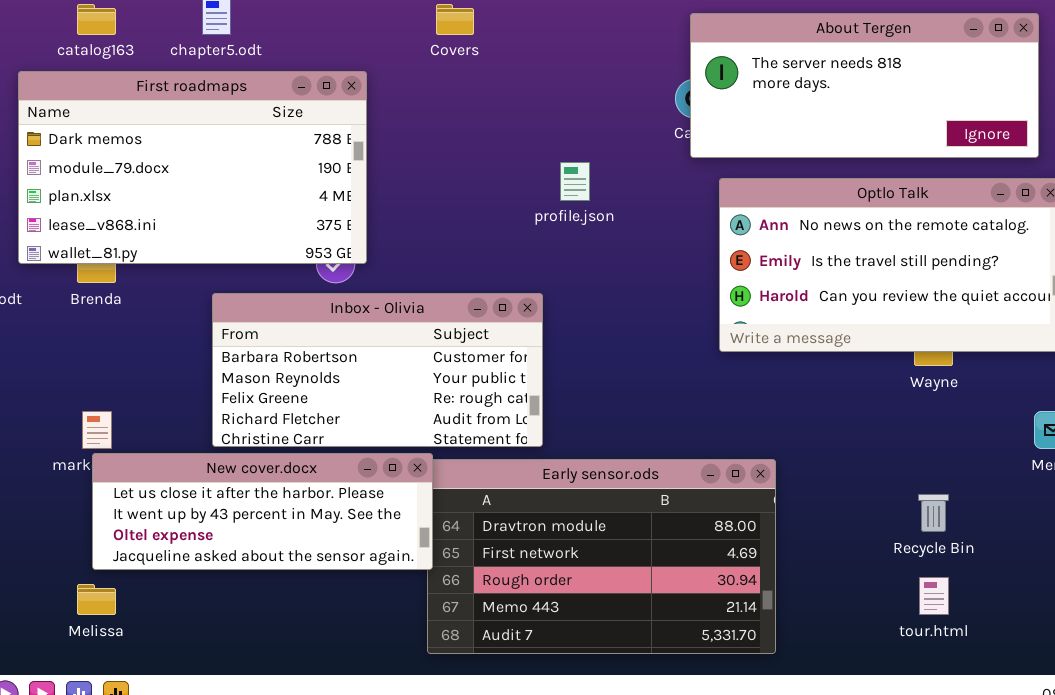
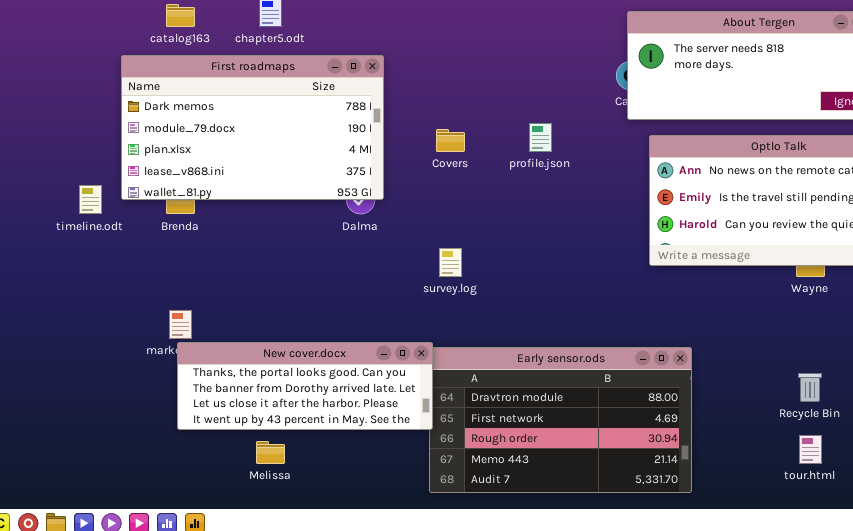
Covers: [436,4,474,35] -> [436,129,465,152], moved
Inbox - Olivia: [212,293,543,447] -> none, closed
New cover.docx: [92,453,433,570] -> [177,342,433,430], scrolled up 2 rows
Melissa: [77,584,116,615] -> [256,441,285,464], moved

